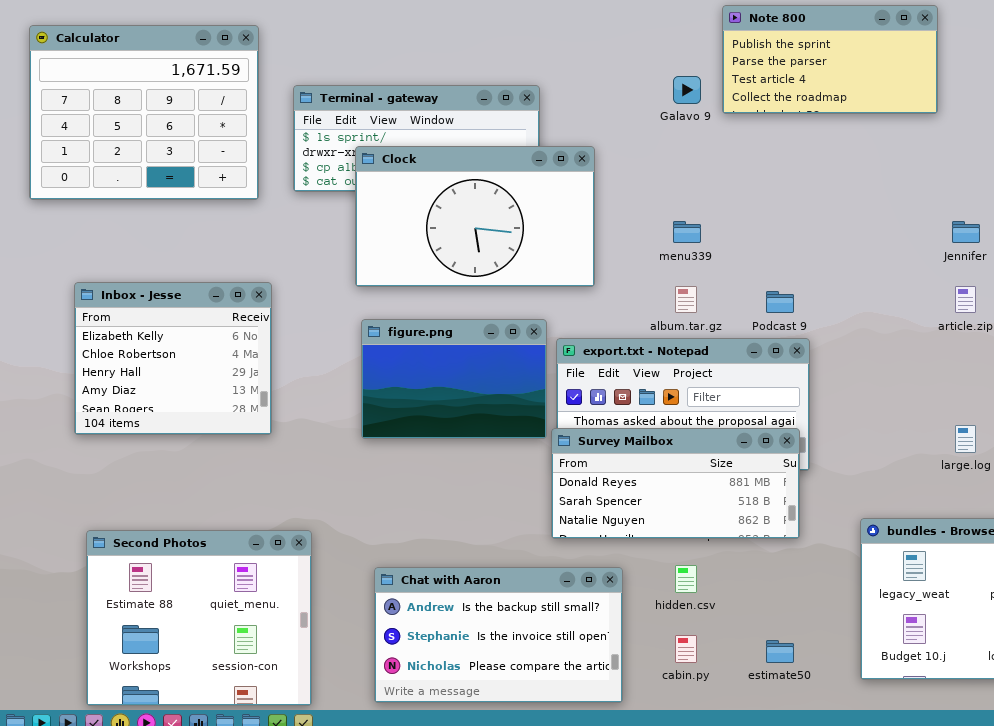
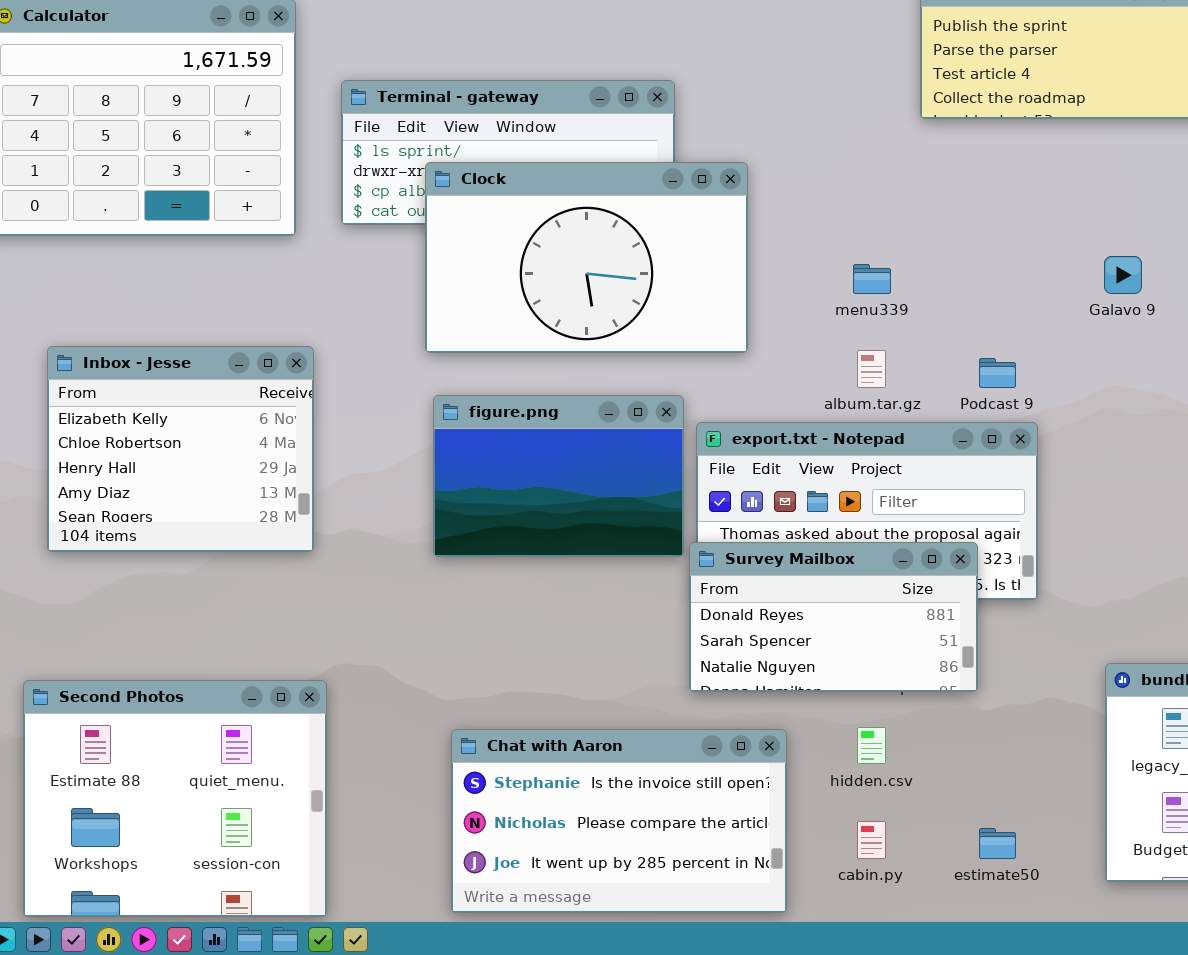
Galavo 9: [673,76,701,104] -> [1104,256,1142,294], moved
Survey Mailbox: [551,428,800,539] -> [689,542,978,692], resized
Second Photos: [86,530,312,706] -> [23,680,327,917], moved
Chat with Aaron: [374,567,623,703] -> [451,729,787,913], scrolled down 1 row

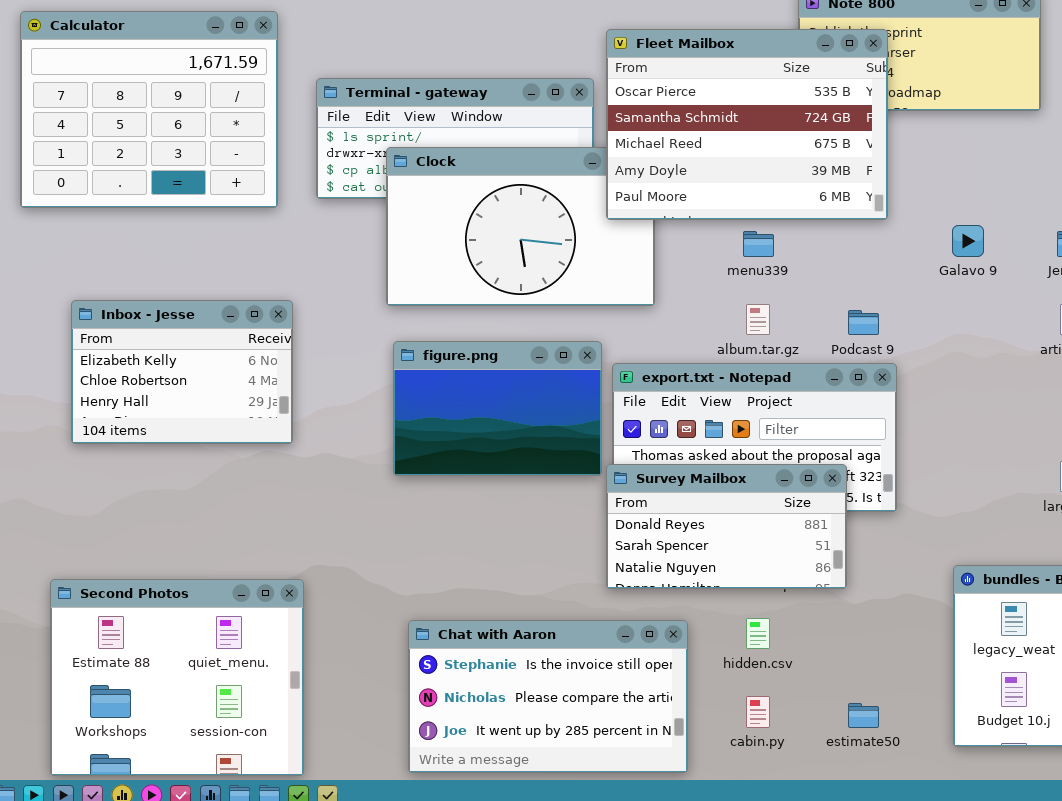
Fleet Mailbox: none -> [606,29,888,220], opened
Inbox - Jesse: [47,346,314,552] -> [71,300,293,444], resized

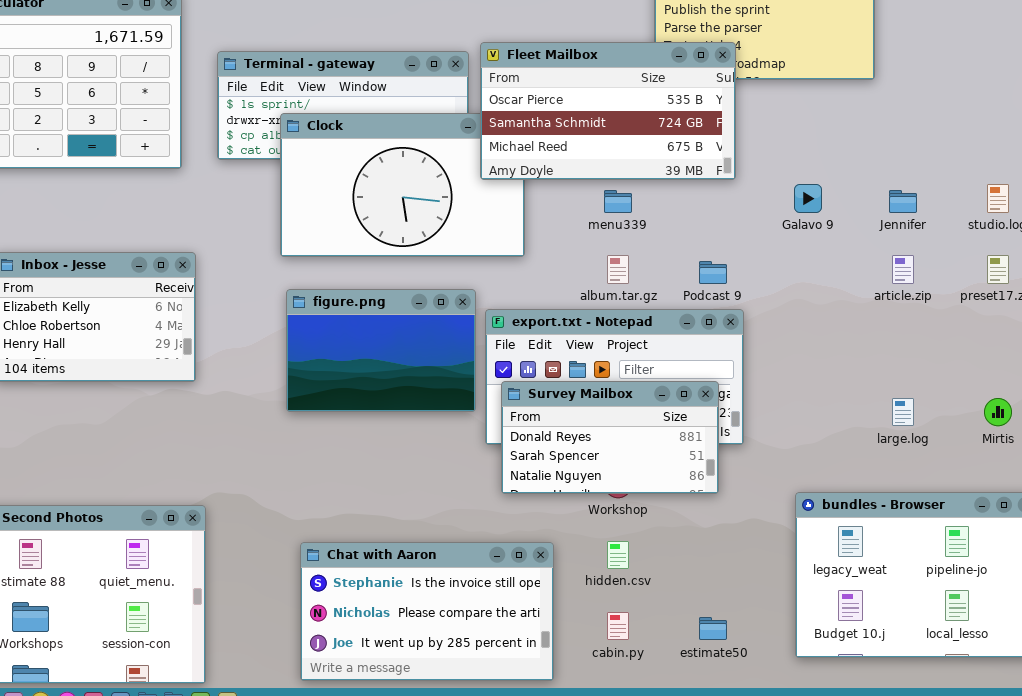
Fleet Mailbox: [606,29,888,220] -> [480,42,736,180], resized
Survey Mailbox: [606,464,847,589] -> [501,381,719,494], moved

